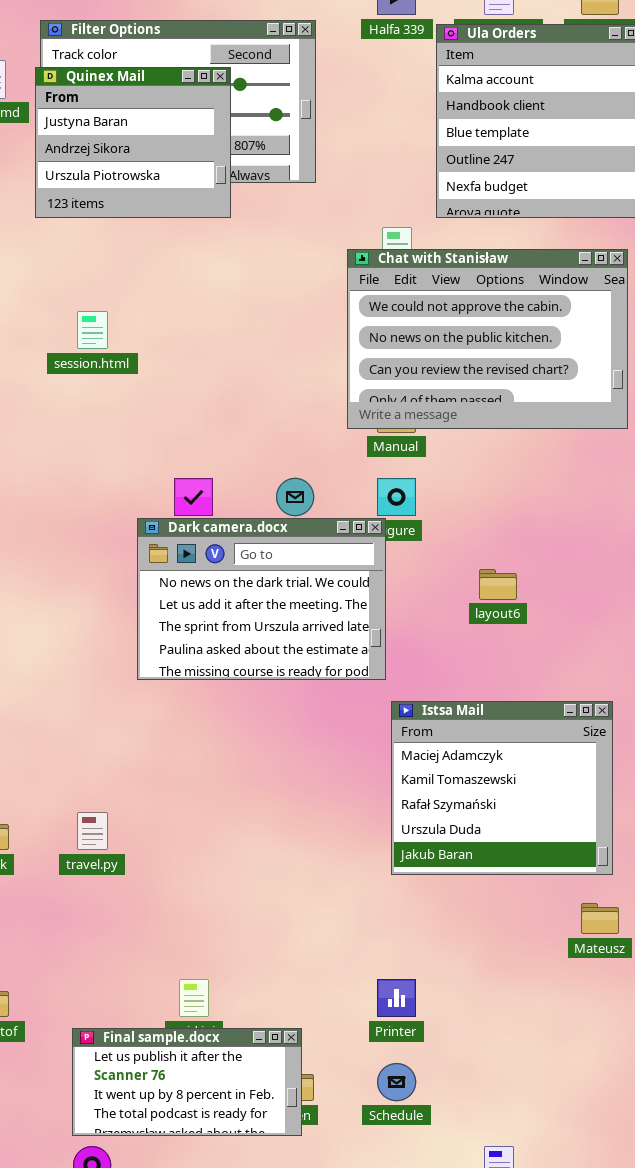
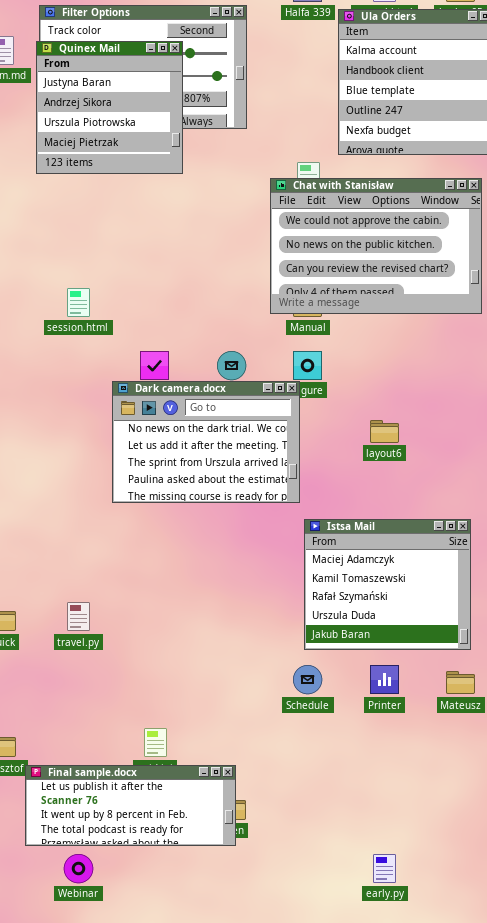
Quinex Mail: [35,67,231,218] -> [36,41,183,174], resized
session.html: [77,311,108,349] -> [67,288,90,317], moved
Printer: [377,979,416,1017] -> [370,665,399,694], moved
Final sample.docx: [72,1028,302,1136] -> [25,765,236,846], resized
Schedule: [377,1063,416,1101] -> [293,665,322,694], moved

